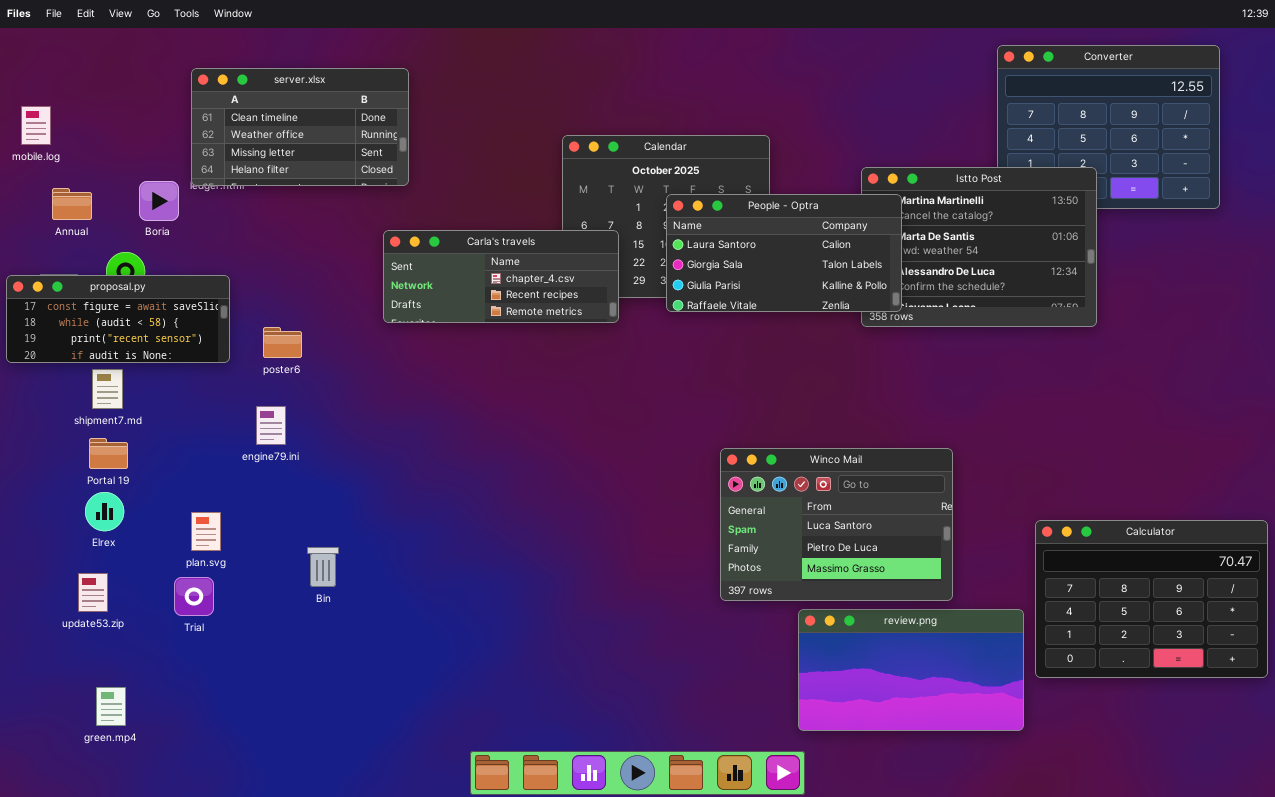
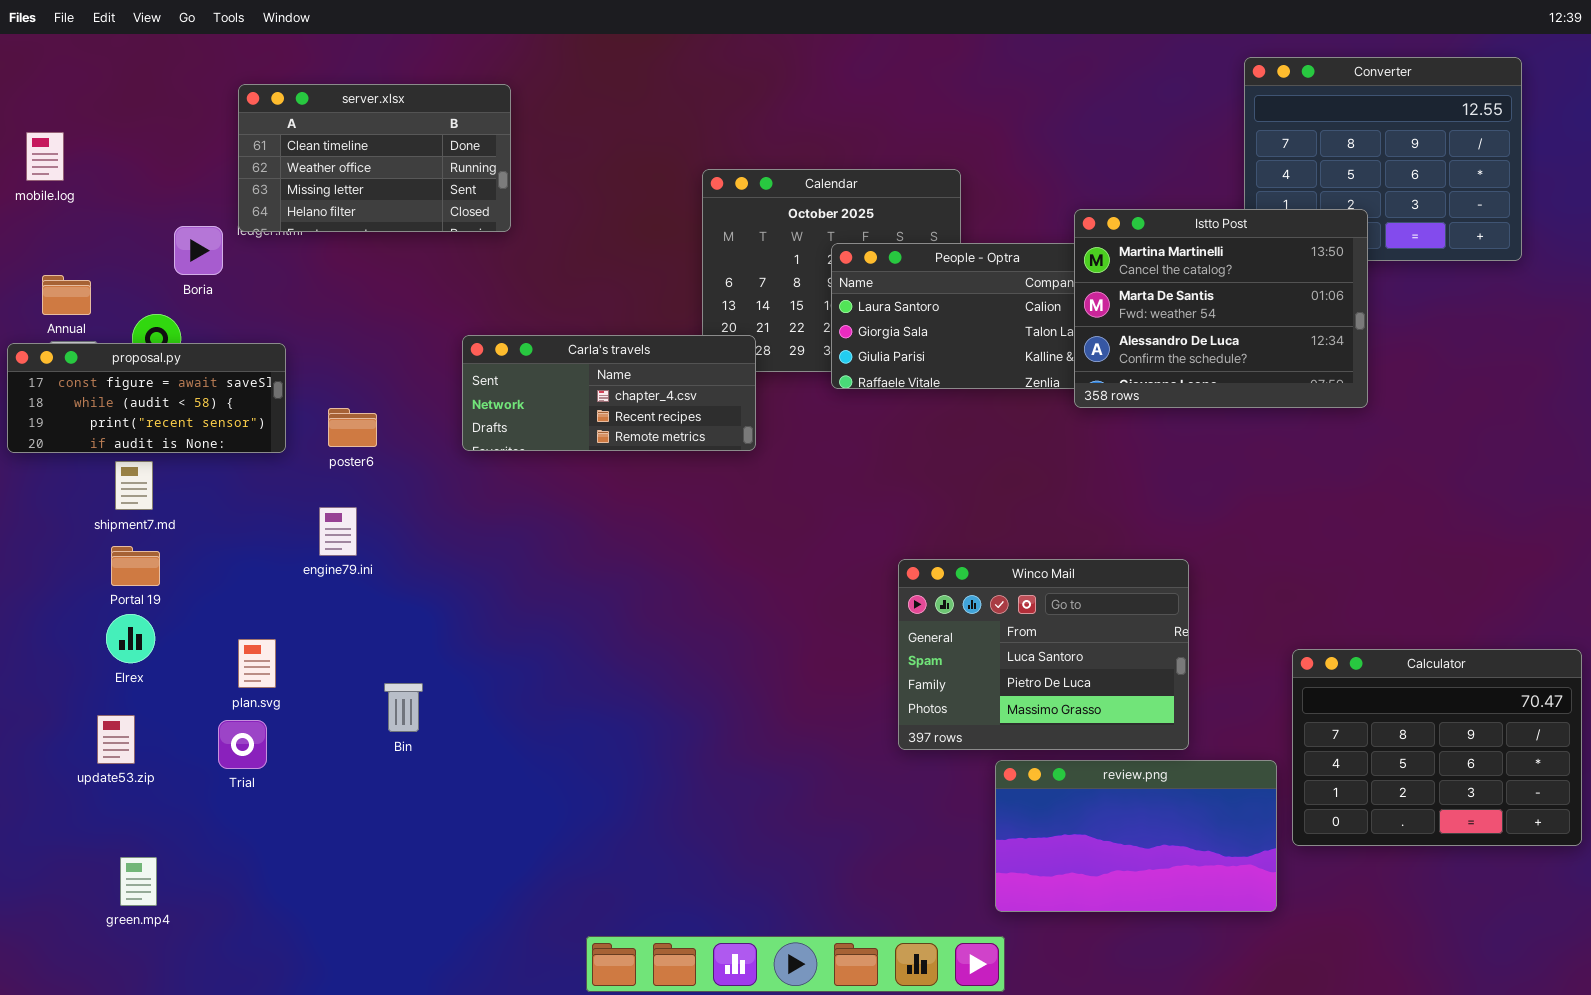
Istto Post: [861,167,1097,327] -> [1074,209,1368,408], raised
Annual: [52,188,92,220] -> [42,275,91,315], moved
Carla's travels: [383,230,619,323] -> [462,335,756,451], moved

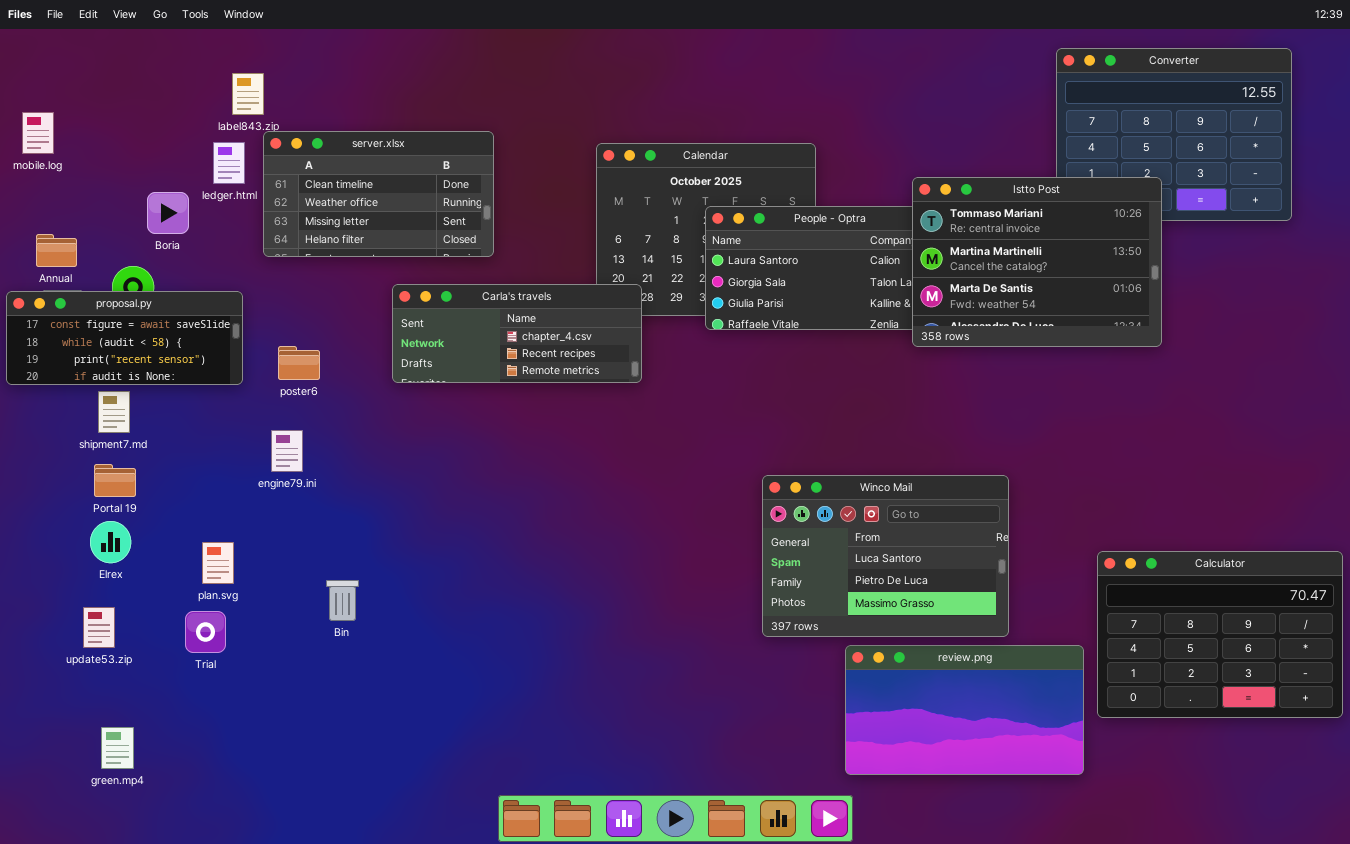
server.xlsx: [238,84,511,232] -> [263,131,494,257], moved
Istto Post: [1074,209,1368,408] -> [912,177,1162,347], scrolled up 1 row

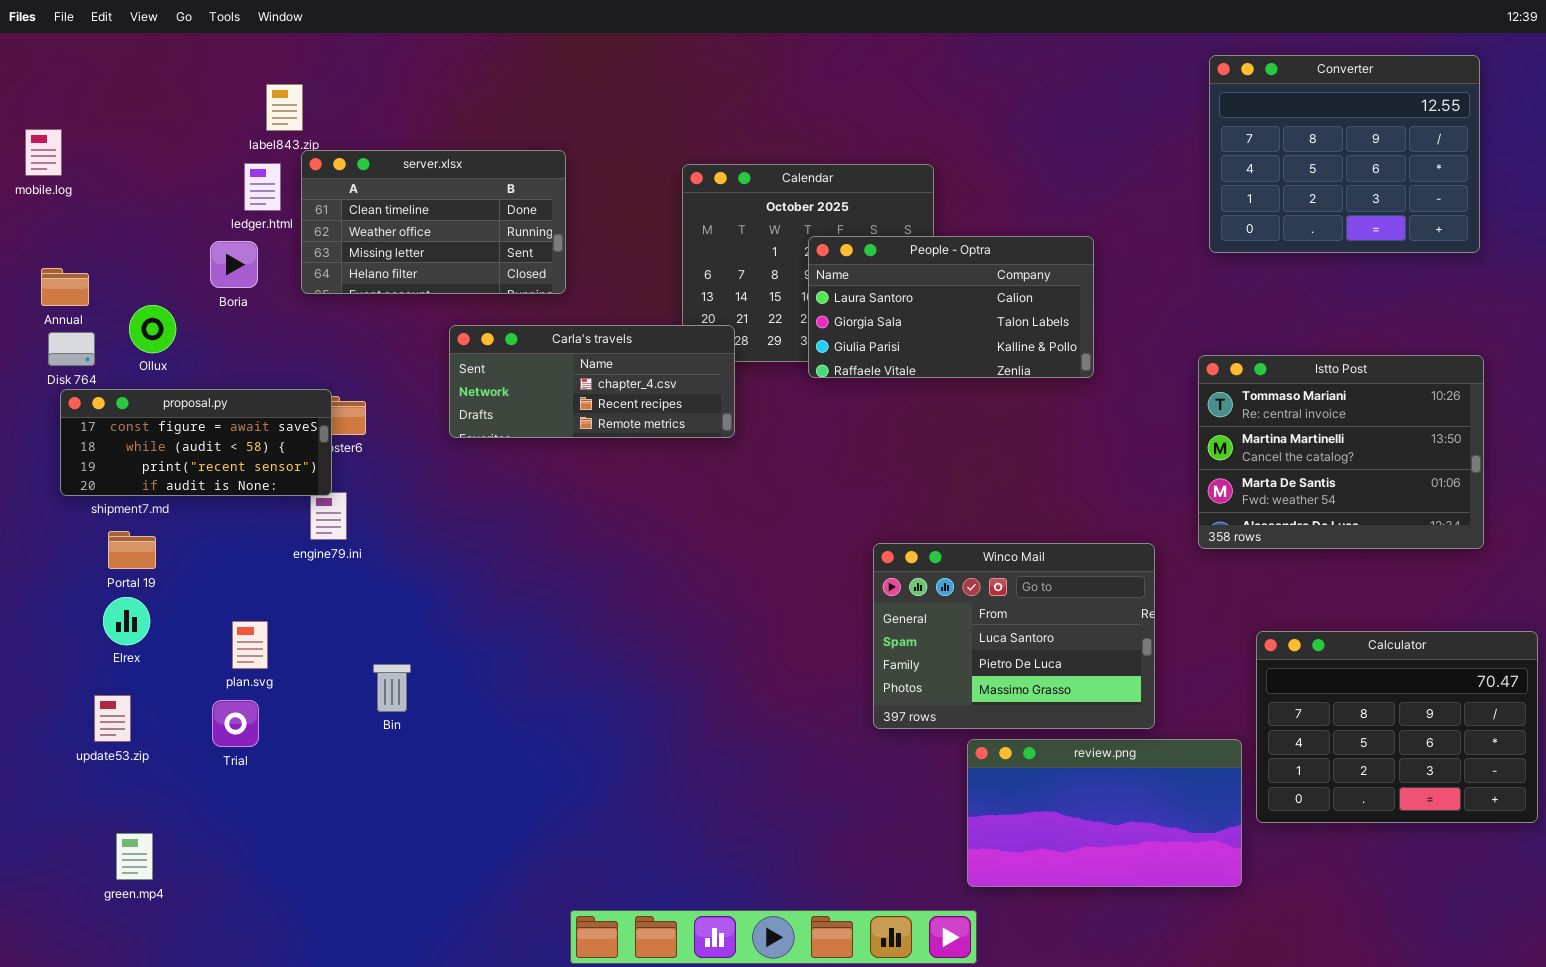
Istto Post: [912,177,1162,347] -> [1198,355,1484,549], moved
Boria: [147,192,189,234] -> [210,241,258,288], moved
proposal.py: [6,291,243,385] -> [60,389,332,496], moved

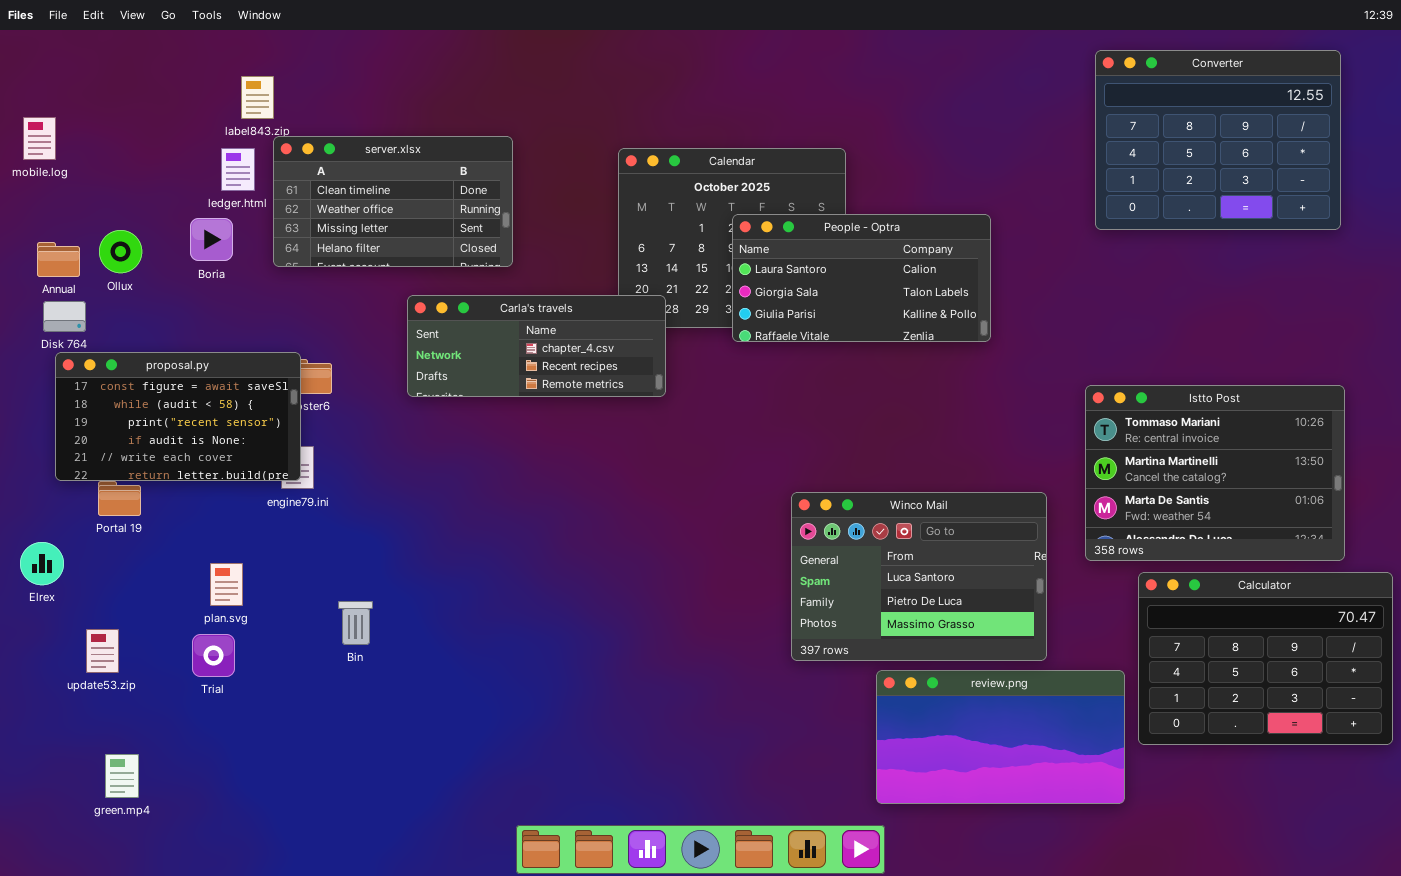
Ollux: [129,305,176,353] -> [99,230,142,273], moved
Istto Post: [1198,355,1484,549] -> [1085,385,1345,561], moved
proposal.py: [60,389,332,496] -> [55,352,301,481], resized
Elrex: [103,597,150,645] -> [20,542,64,585], moved

